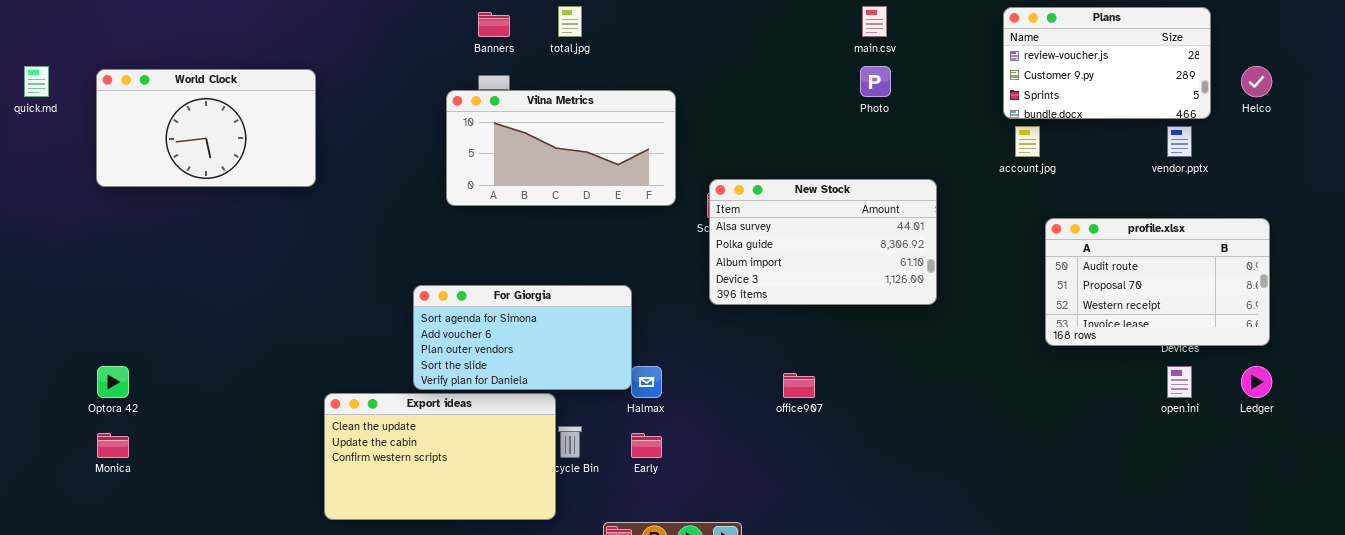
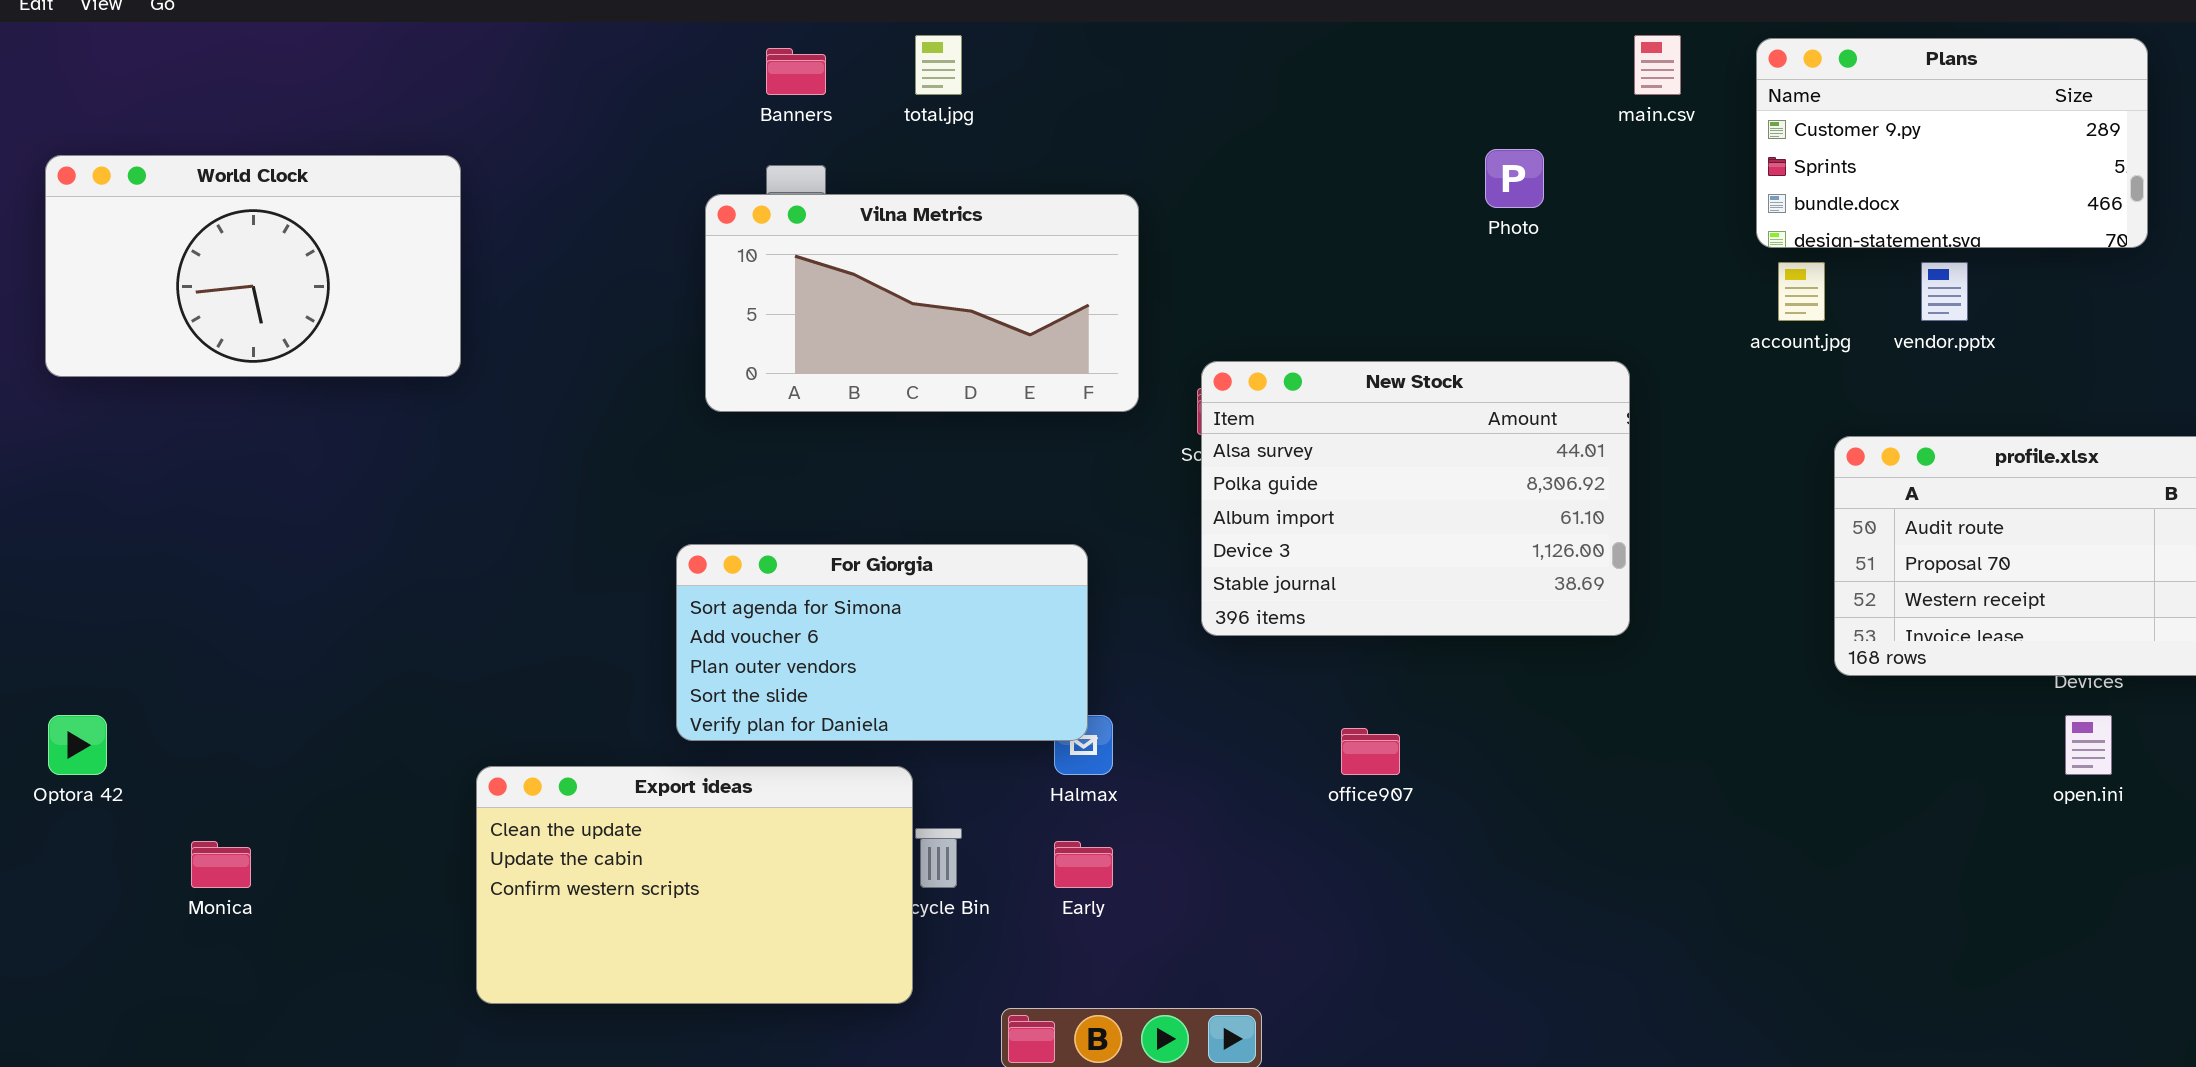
main.csv: [862,6,887,37] -> [1634,35,1681,95], moved
Plans: [1003,7,1211,119] -> [1756,38,2148,248], scrolled down 1 row
vendor.pptx: [1167,126,1192,157] -> [1921,262,1968,321], moved
New Stock: [709,179,937,305] -> [1201,361,1630,636], resized
For Giorgia: [413,285,632,390] -> [676,544,1088,741], moved
Monica: [97,433,129,458] -> [191,841,251,888], moved

